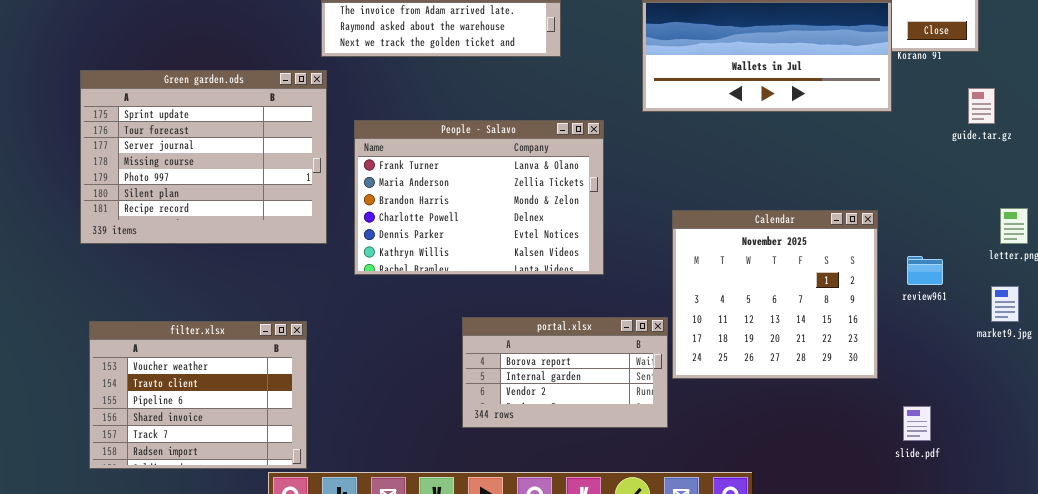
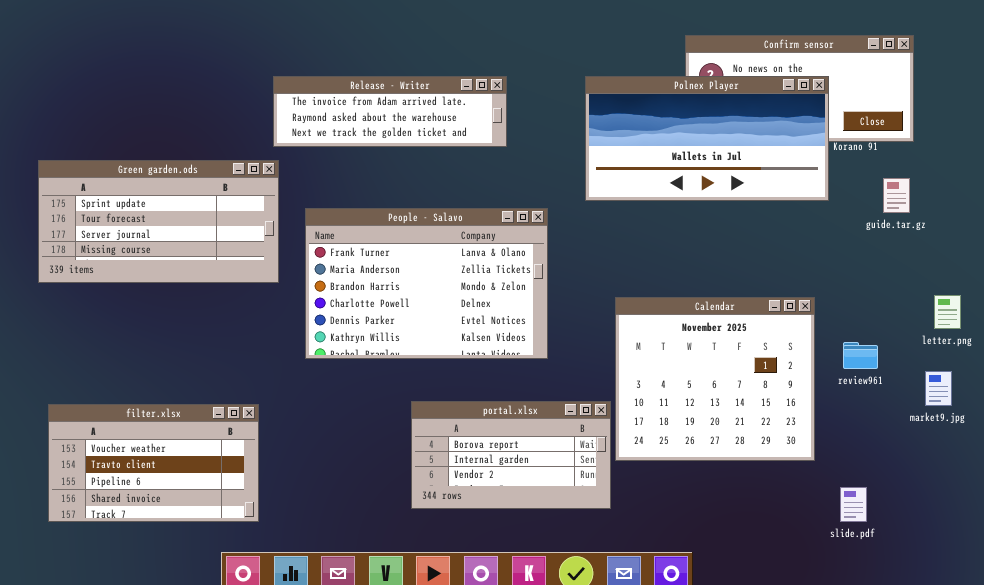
Green garden.ods: [80,70,327,244] -> [38,160,279,283], resized
guide.tar.gz: [968,88,995,124] -> [883,178,910,213], moved
filter.xlsx: [89,321,307,469] -> [48,404,259,522], resized

